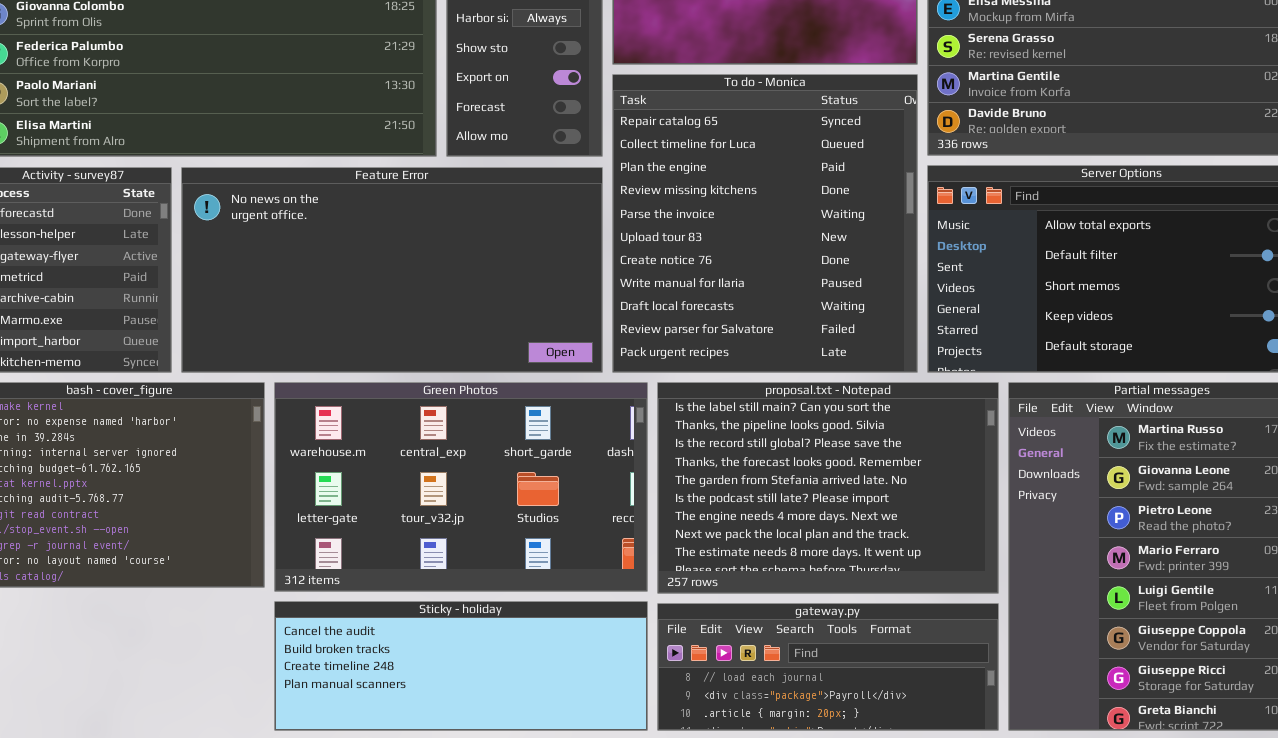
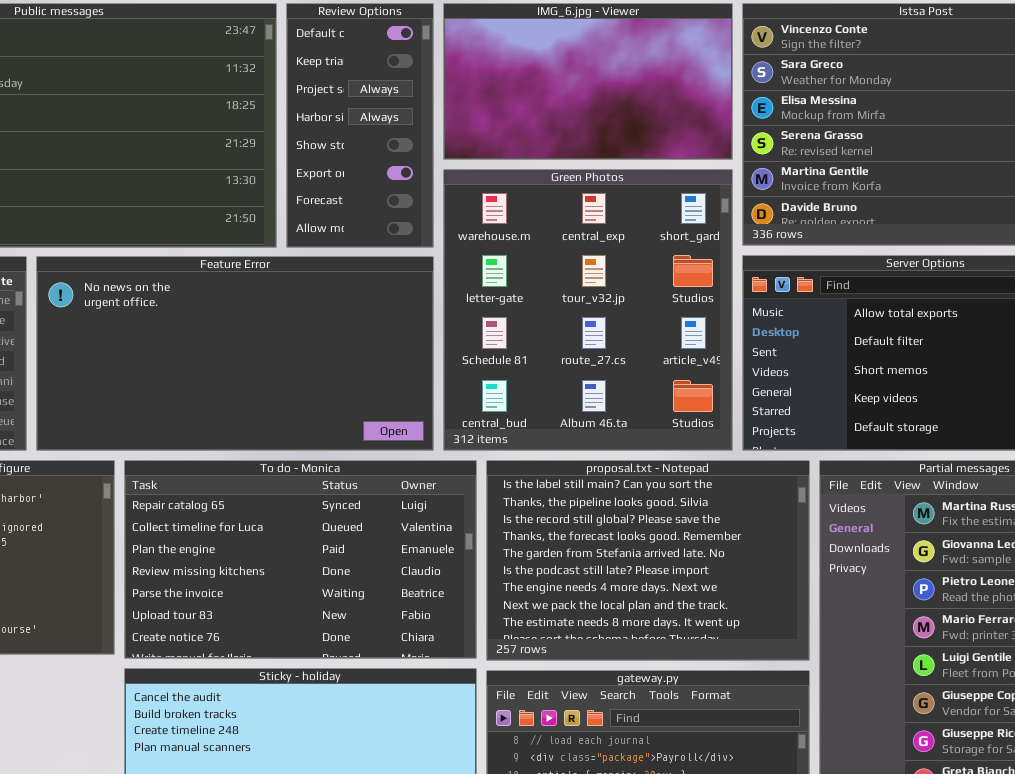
To do - Monica: [612,74,918,373] -> [124,460,477,659], moved, resized
Green Photos: [274,382,648,592] -> [443,169,733,451], moved, resized

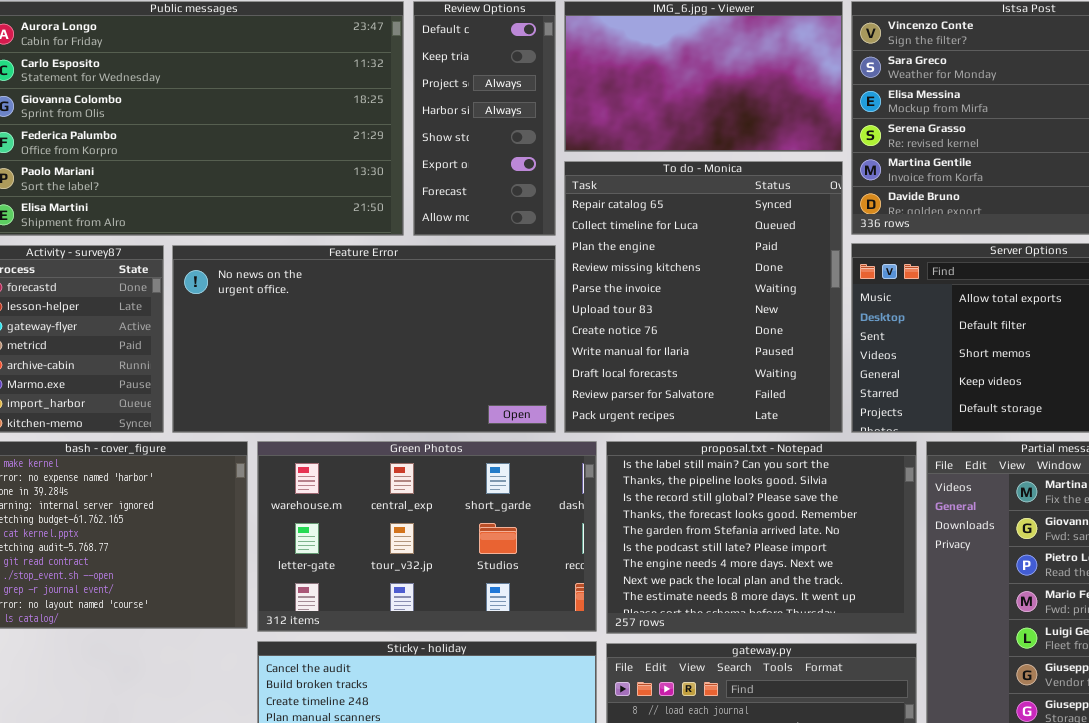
Green Photos: [443,169,733,451] -> [257,441,597,632], moved, resized
To do - Monica: [124,460,477,659] -> [564,161,843,433], moved, resized

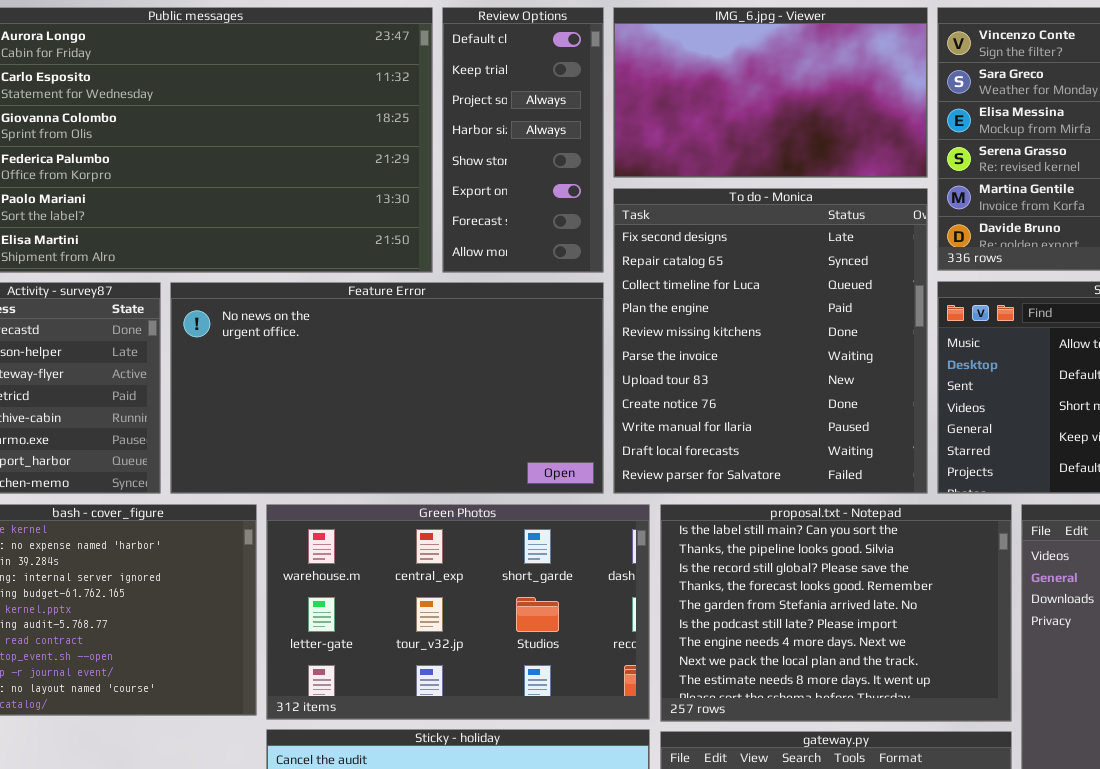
To do - Monica: [564,161,843,433] -> [613,188,928,494], scrolled up 1 row

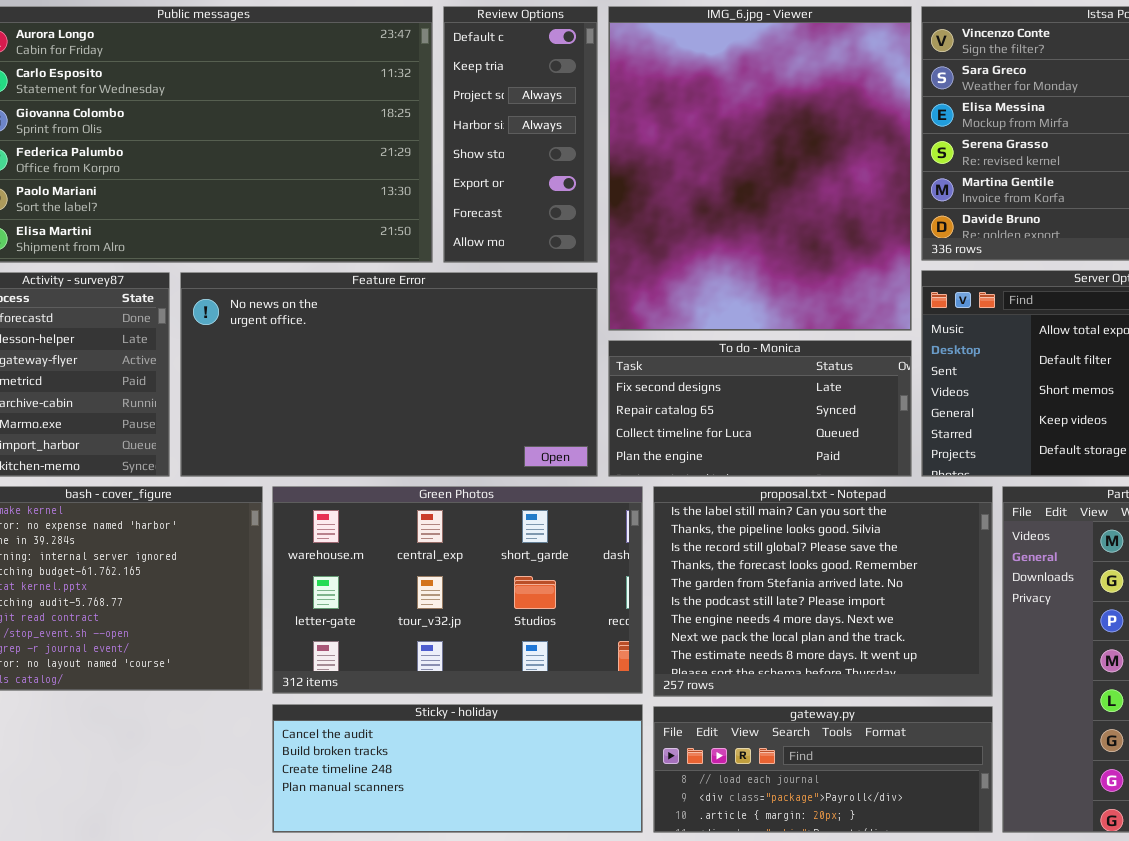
IMG_6.jpg - Viewer: [613,7,928,178] -> [608,6,912,331], resized
To do - Monica: [613,188,928,494] -> [608,340,912,477], resized

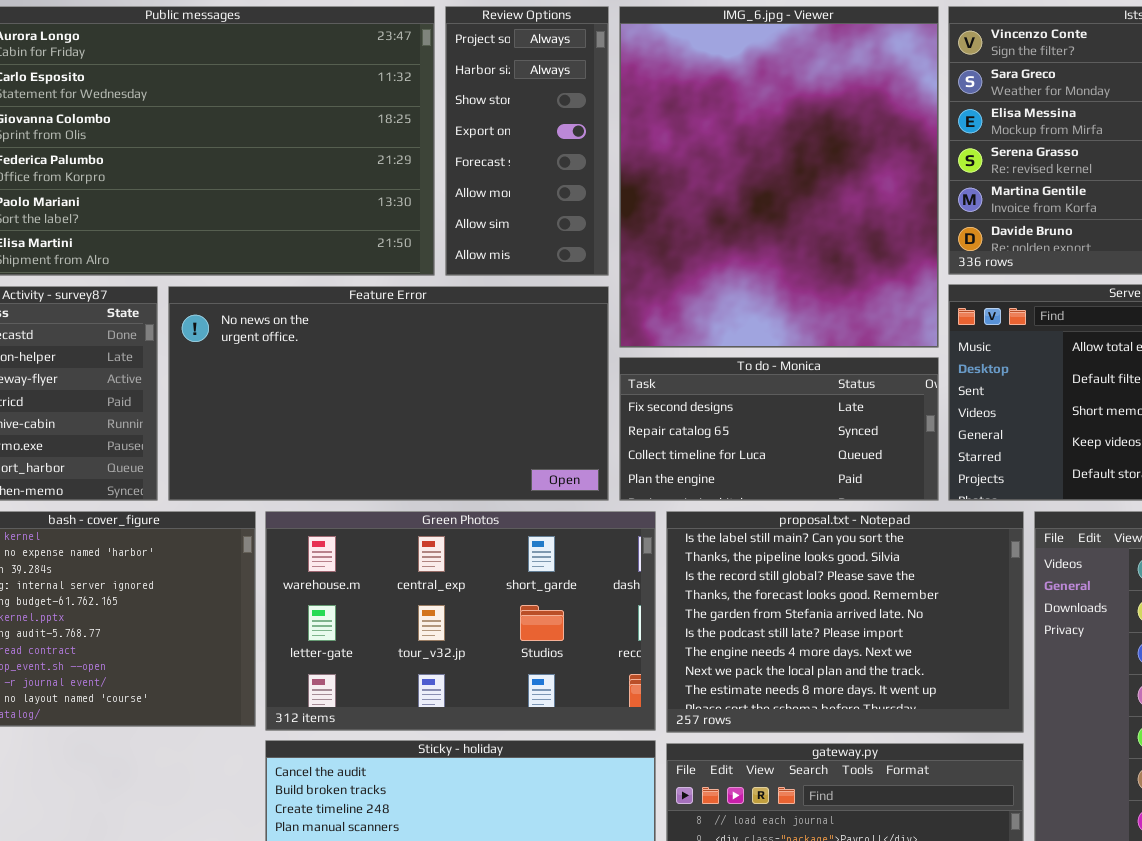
Review Options: [443,6,598,263] -> [445,6,609,276], scrolled down 2 rows

